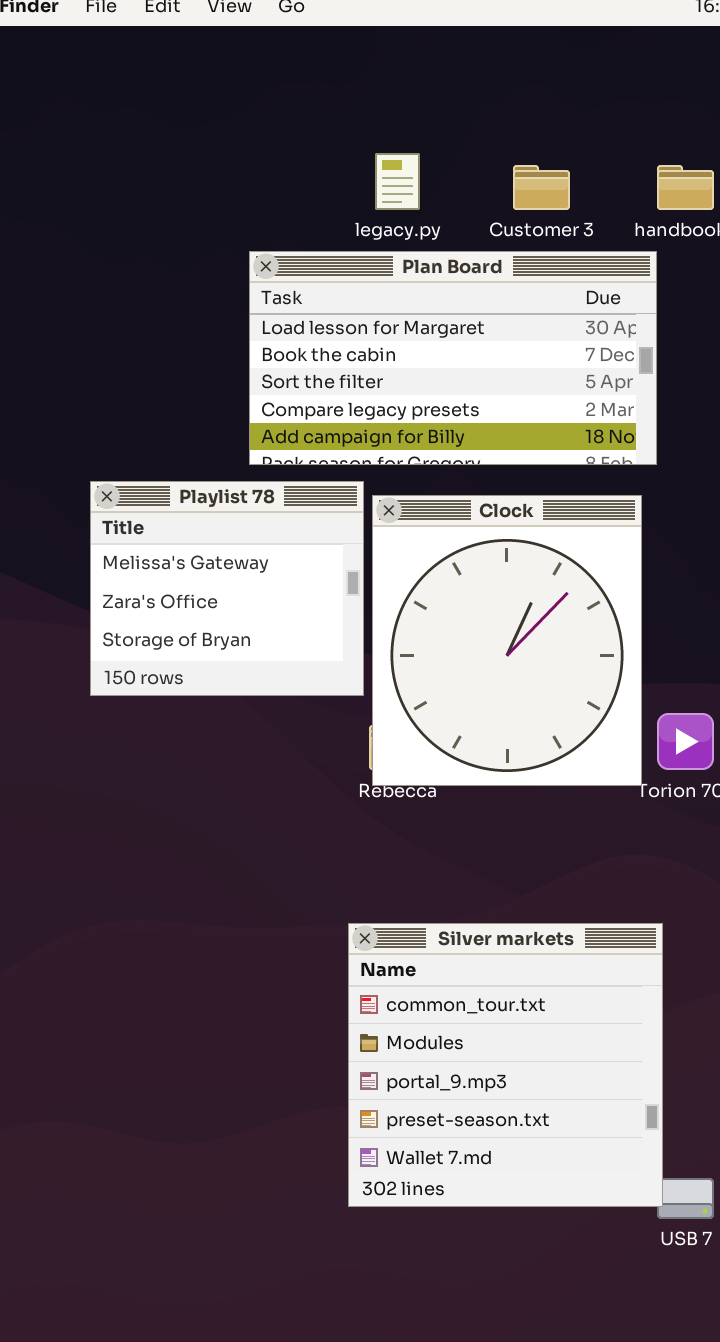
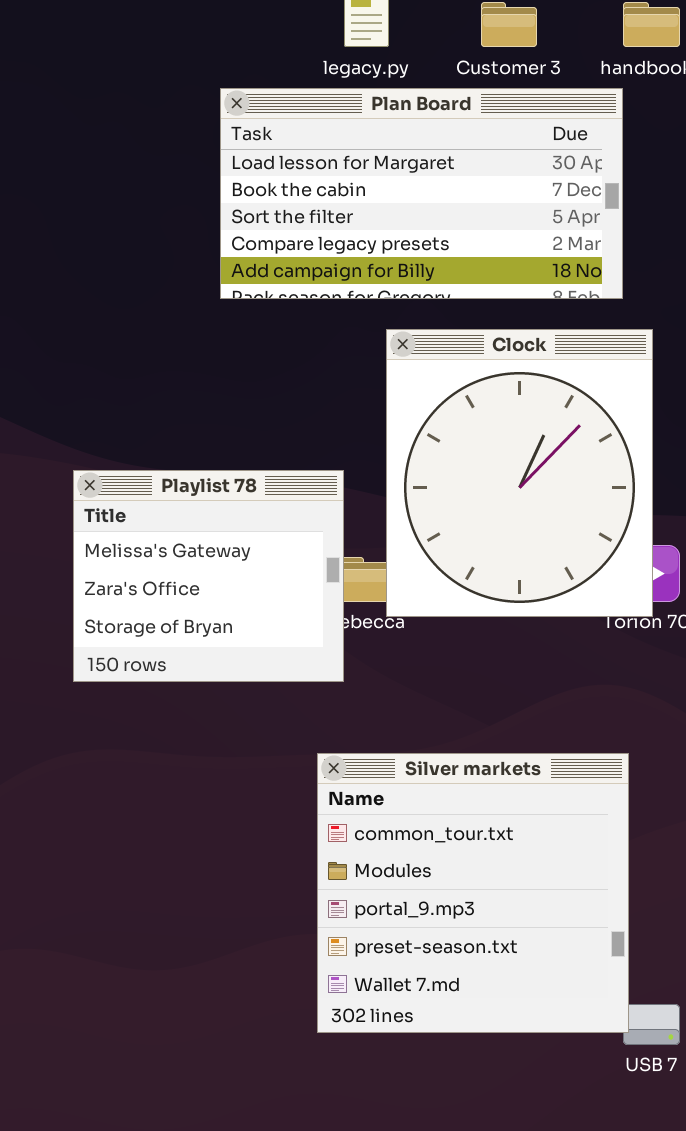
Playlist 78: [90,481,364,696] -> [73,470,344,682], moved
Clock: [372,495,642,786] -> [386,329,653,617], moved

